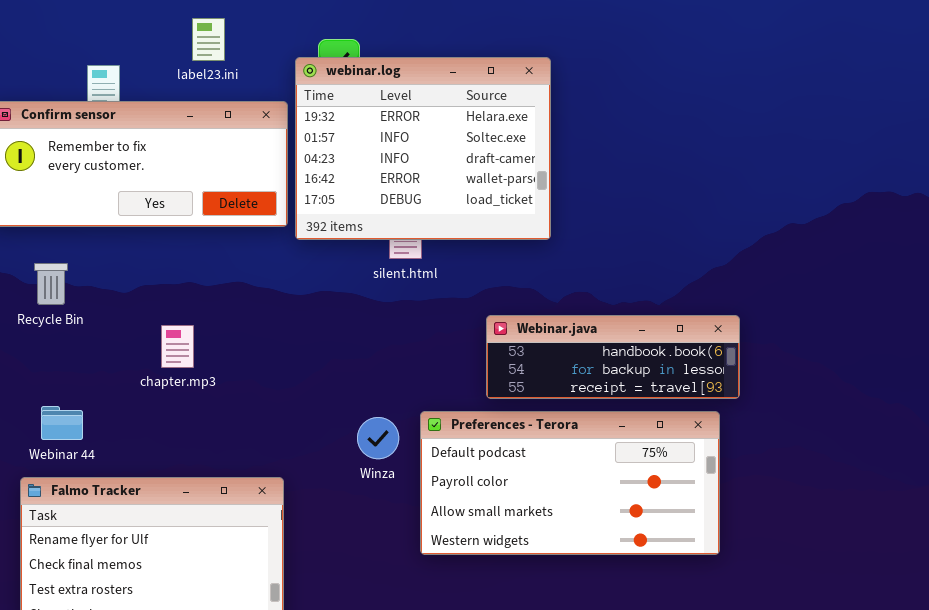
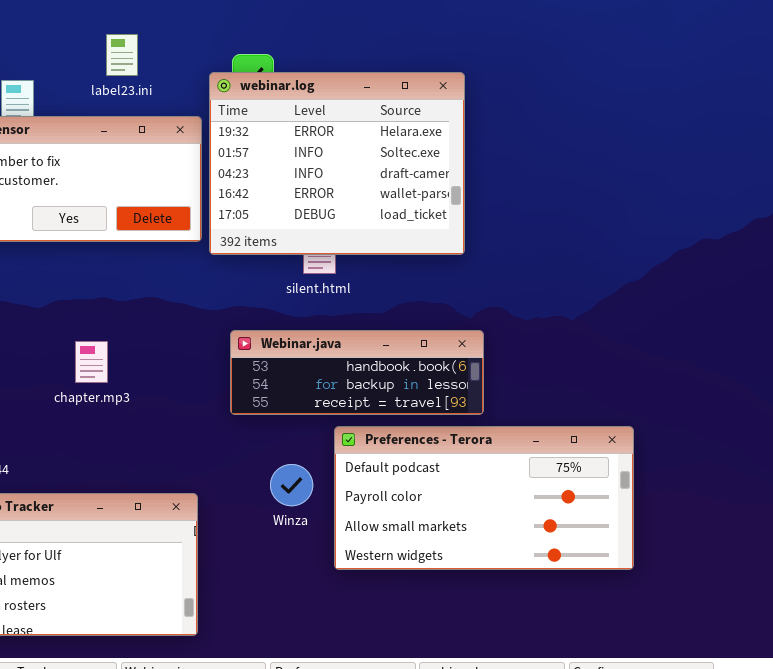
Webinar.java: [486,315,740,399] -> [230,330,484,415], moved
Winza: [357,417,399,459] -> [270,464,313,506], moved

